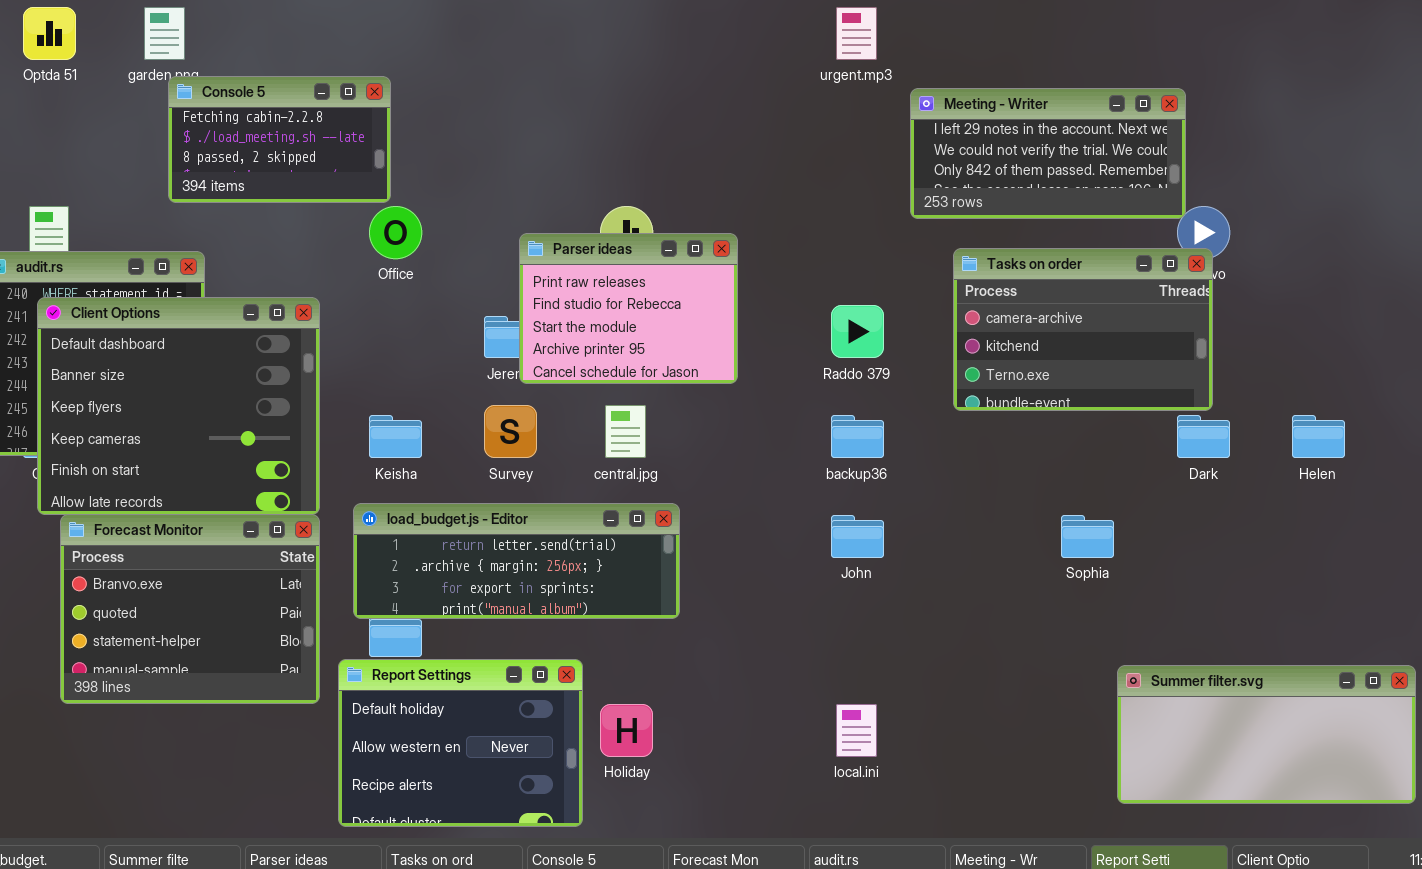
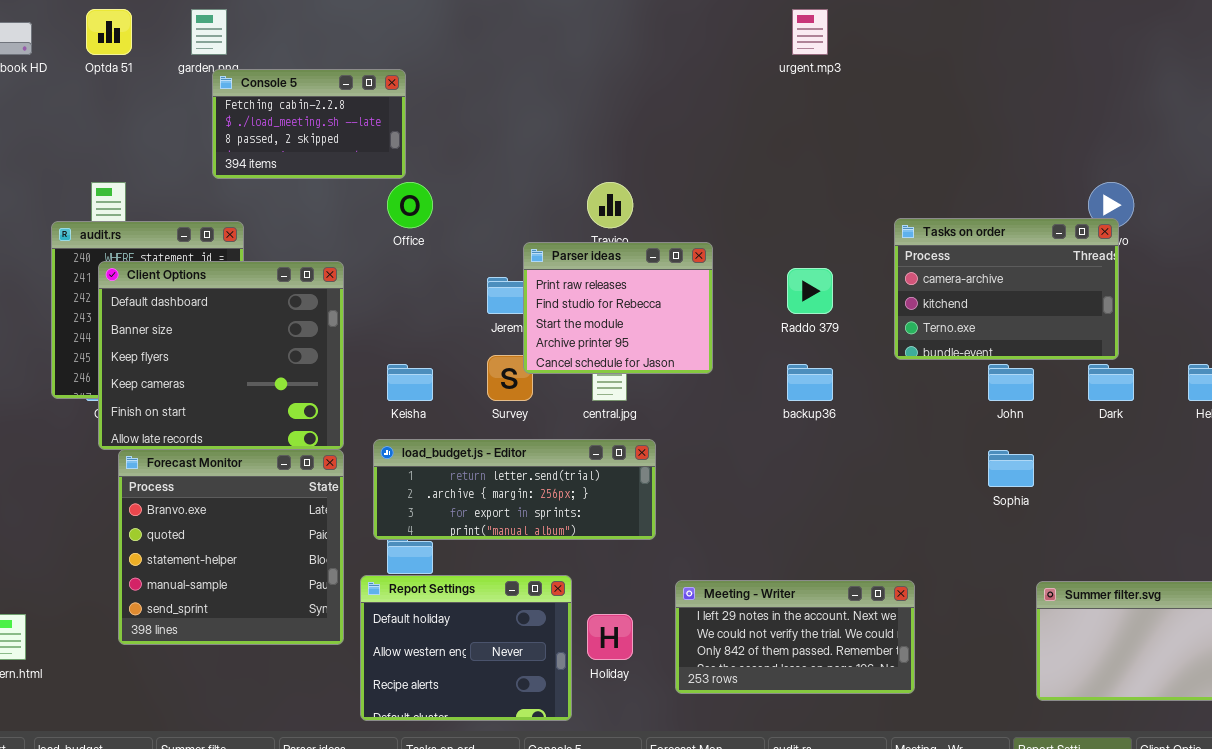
Meeting - Writer: [910,88,1186,219] -> [675,580,915,694], moved
Parser ideas: [519,233,738,384] -> [523,242,713,374], moved
Forecast Monitor: [60,514,320,704] -> [118,449,344,645], resized
John: [831,515,884,558] -> [988,364,1034,401], moved

